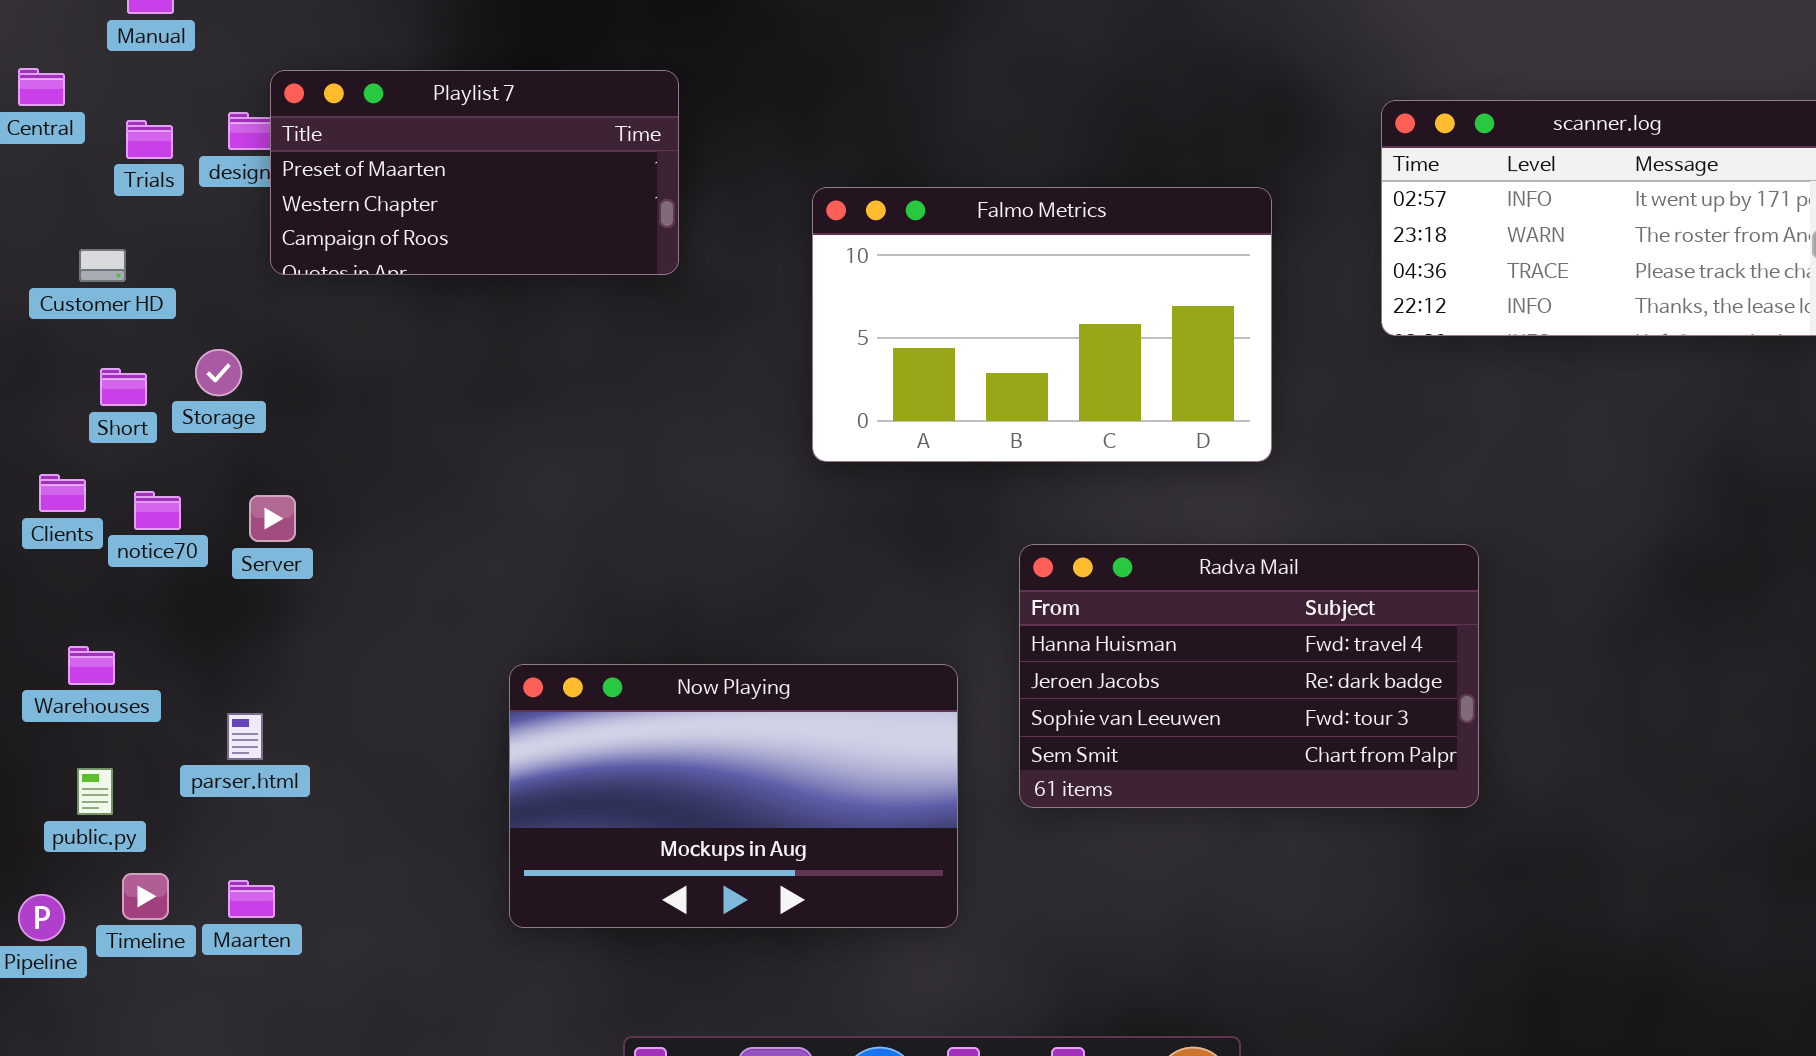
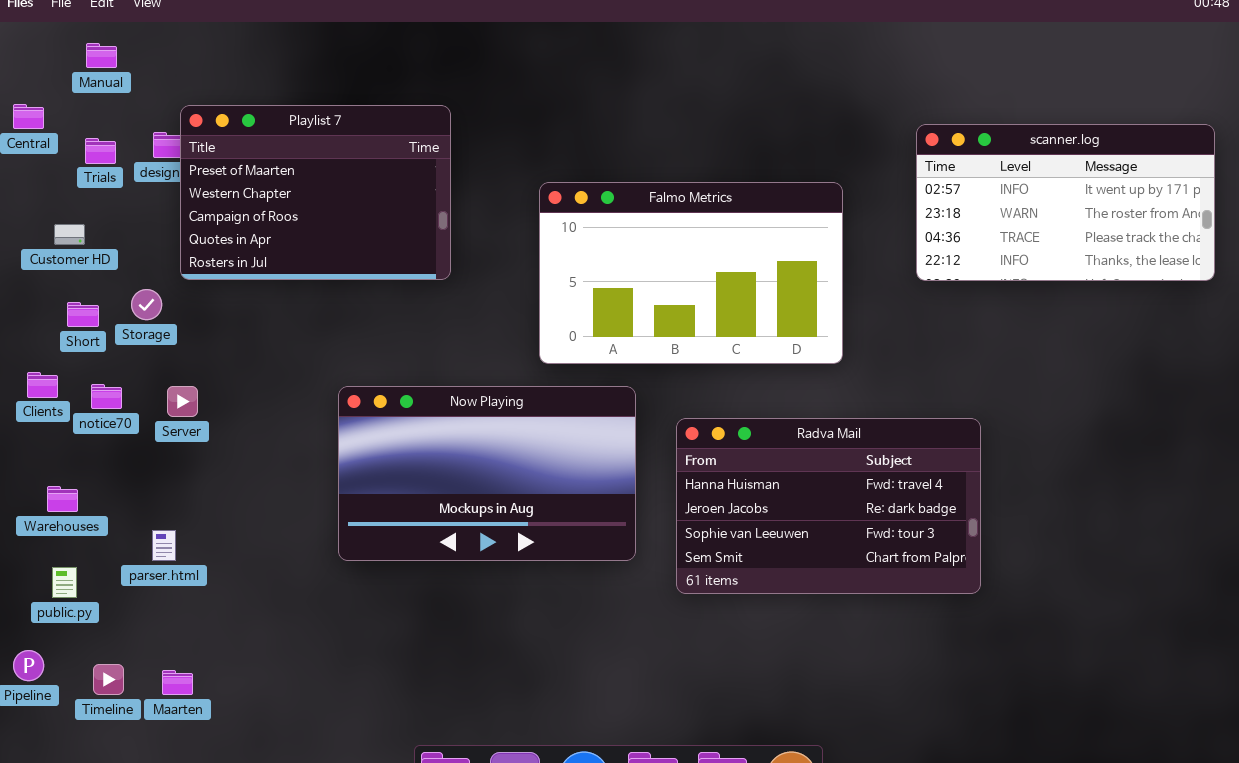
Playlist 7: [270,70,679,275] -> [180,105,451,280], resized
Now Playing: [509,664,958,928] -> [338,386,636,561], moved
Timeline: [122,873,169,920] -> [93,664,124,695], moved
Maarten: [228,880,275,918] -> [162,670,193,695], moved

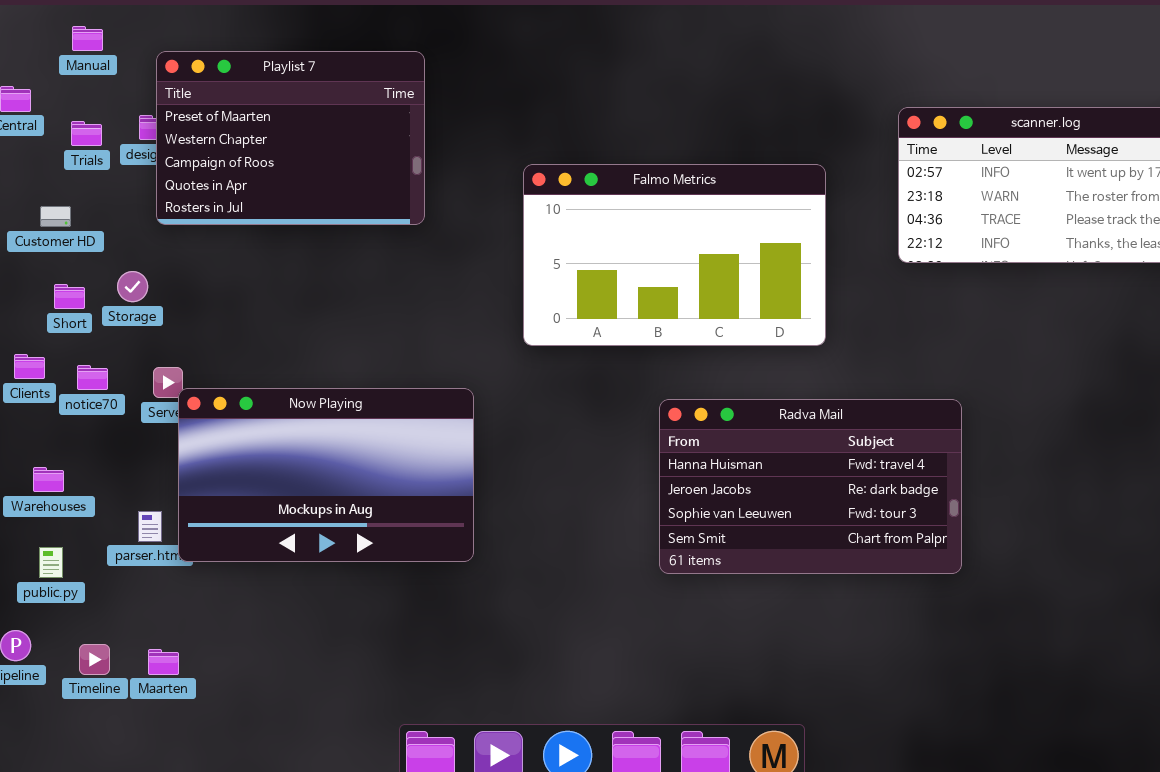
Playlist 7: [180,105,451,280] -> [156,51,425,225], moved
Now Playing: [338,386,636,561] -> [178,388,474,562], moved

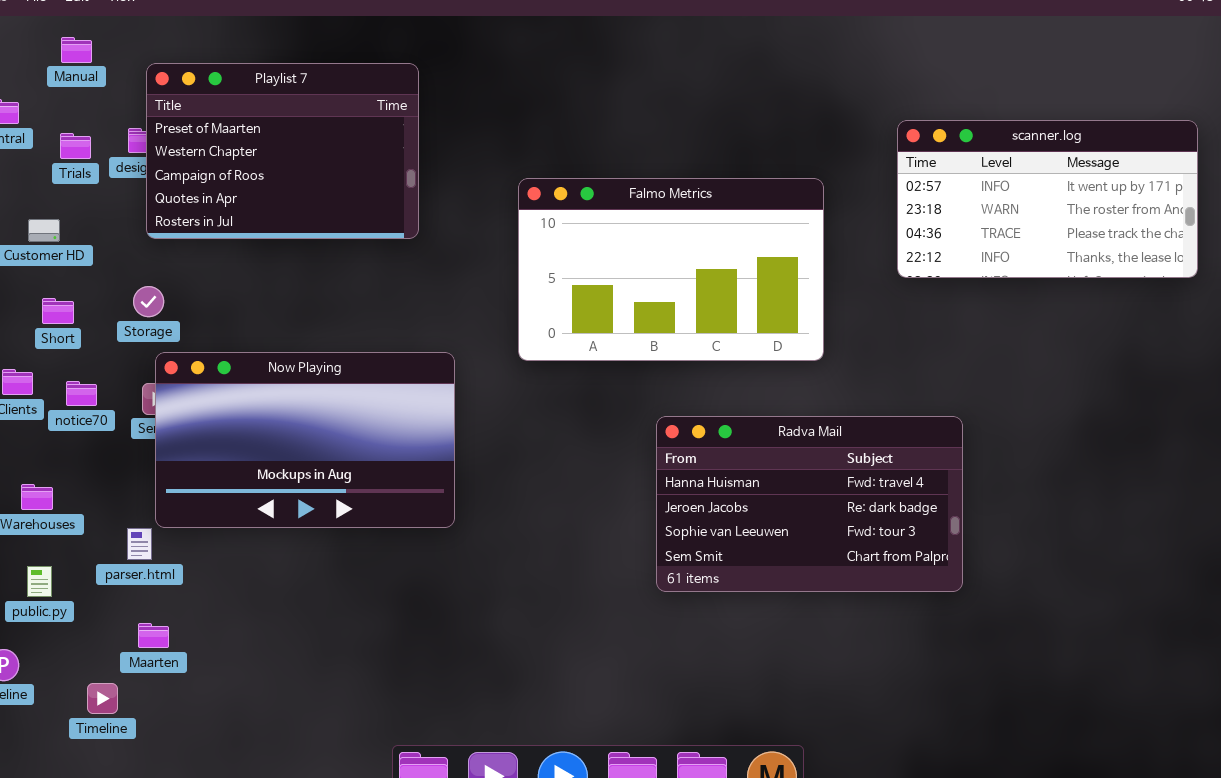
Storage: [117,271,148,302] -> [133,286,164,317], moved
Now Playing: [178,388,474,562] -> [155,352,455,528], moved
Timeline: [79,644,110,675] -> [87,683,118,714], moved
Maarten: [148,649,179,675] -> [138,623,169,648], moved

